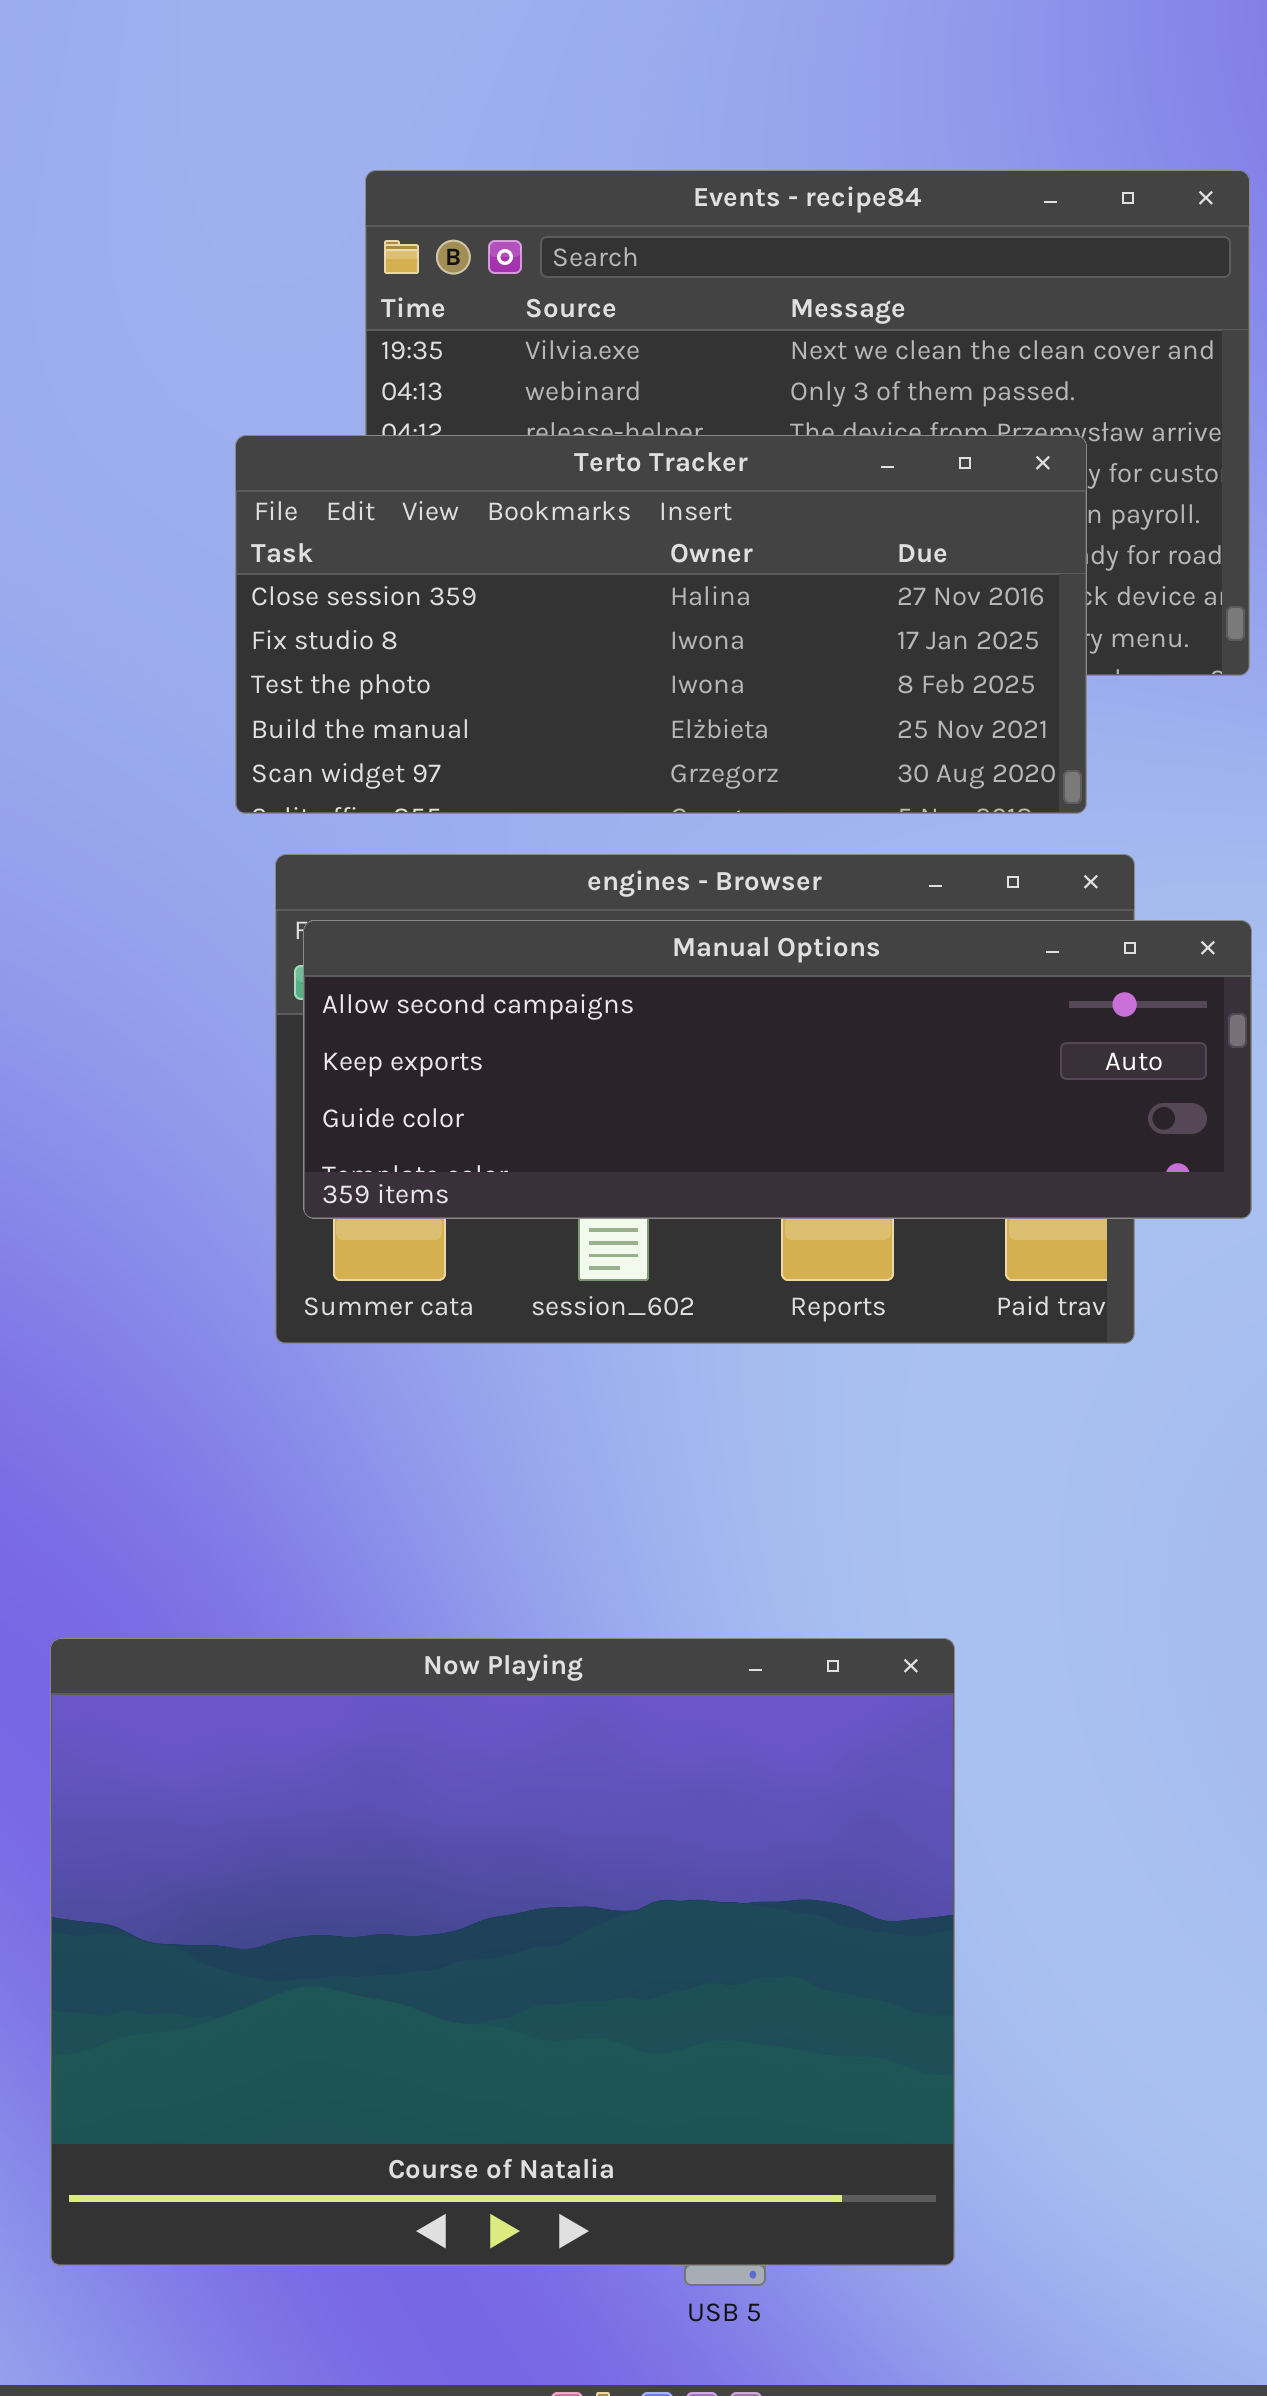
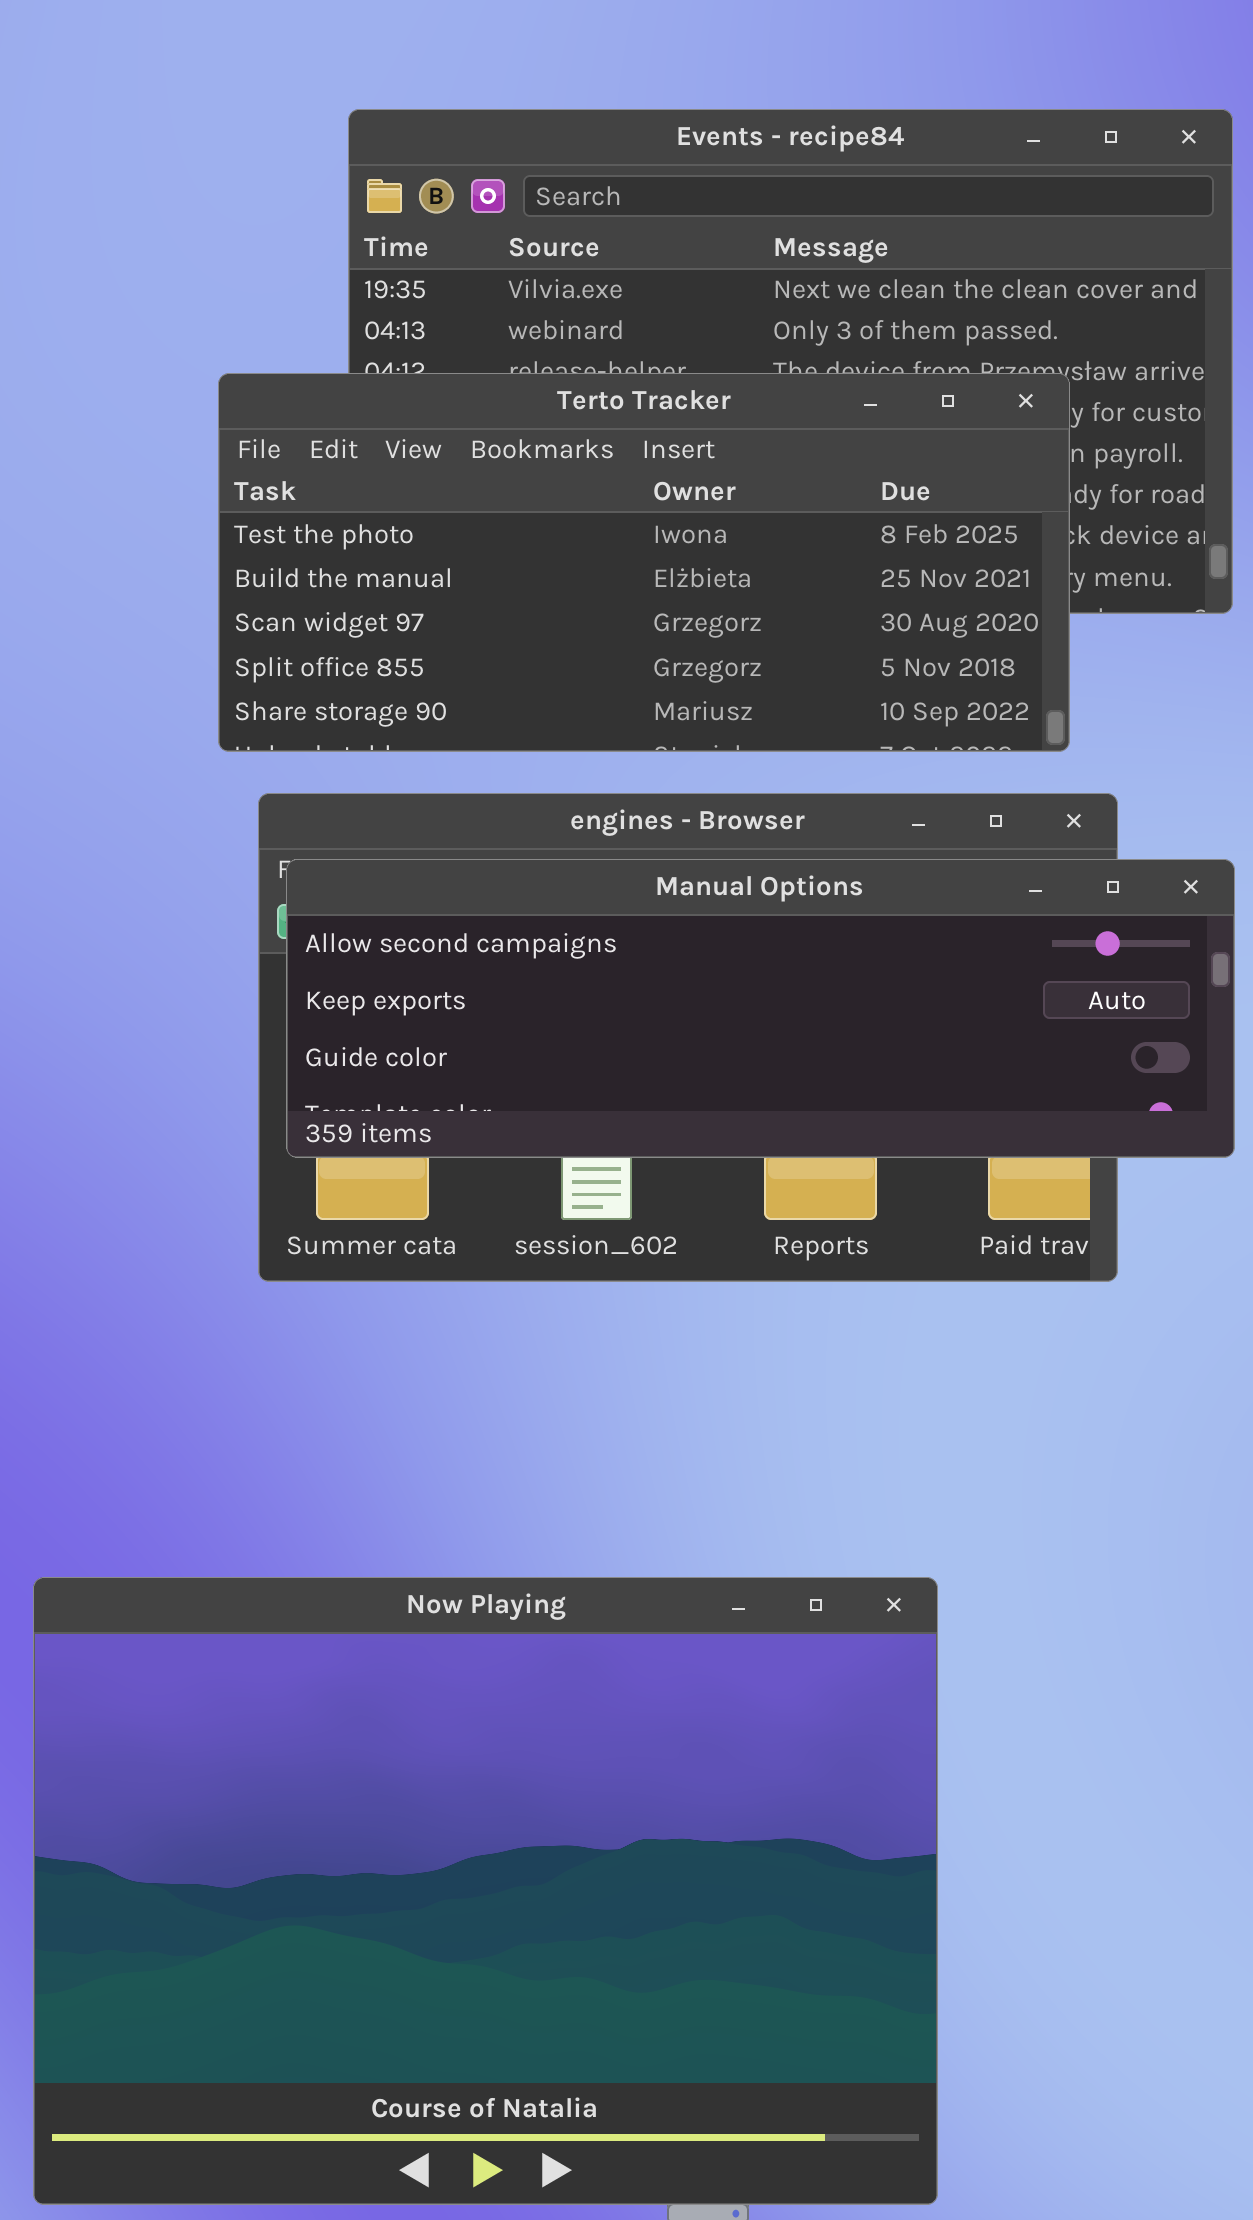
Terto Tracker: [235,435,1087,814] -> [218,373,1070,752], scrolled down 2 rows

